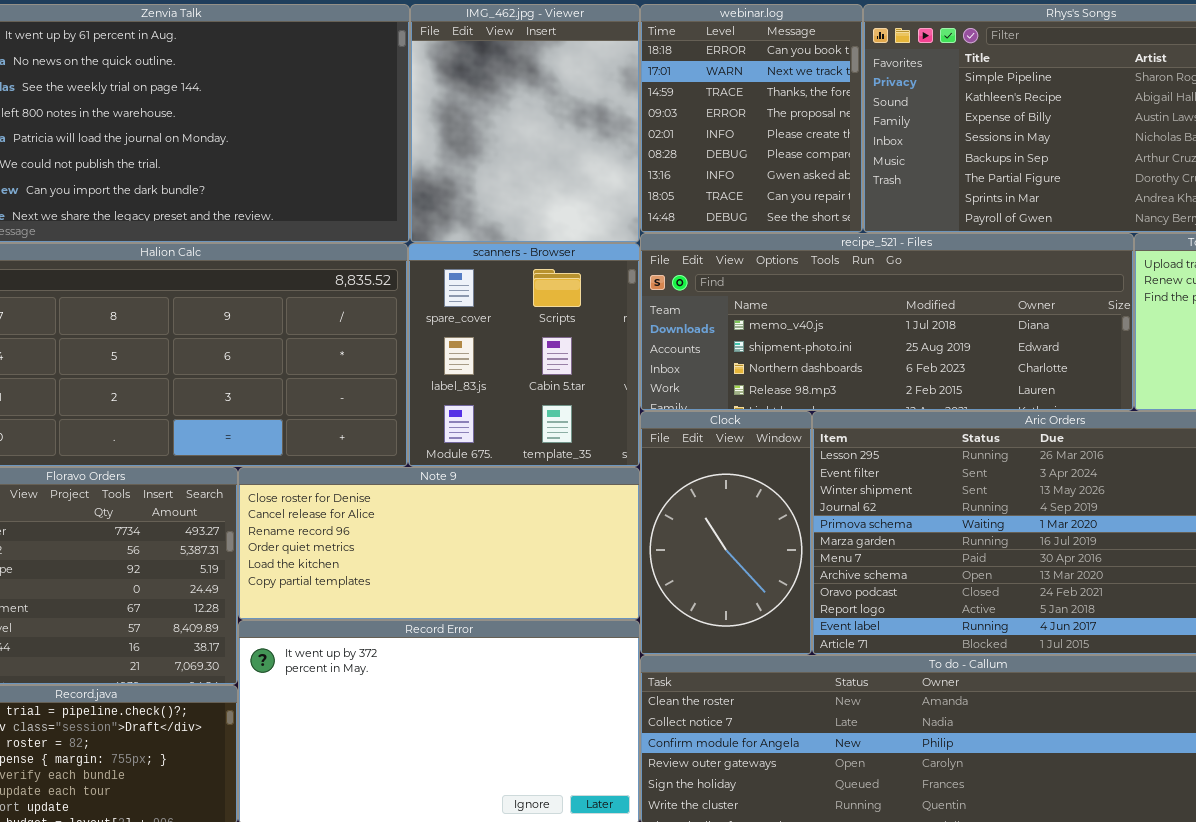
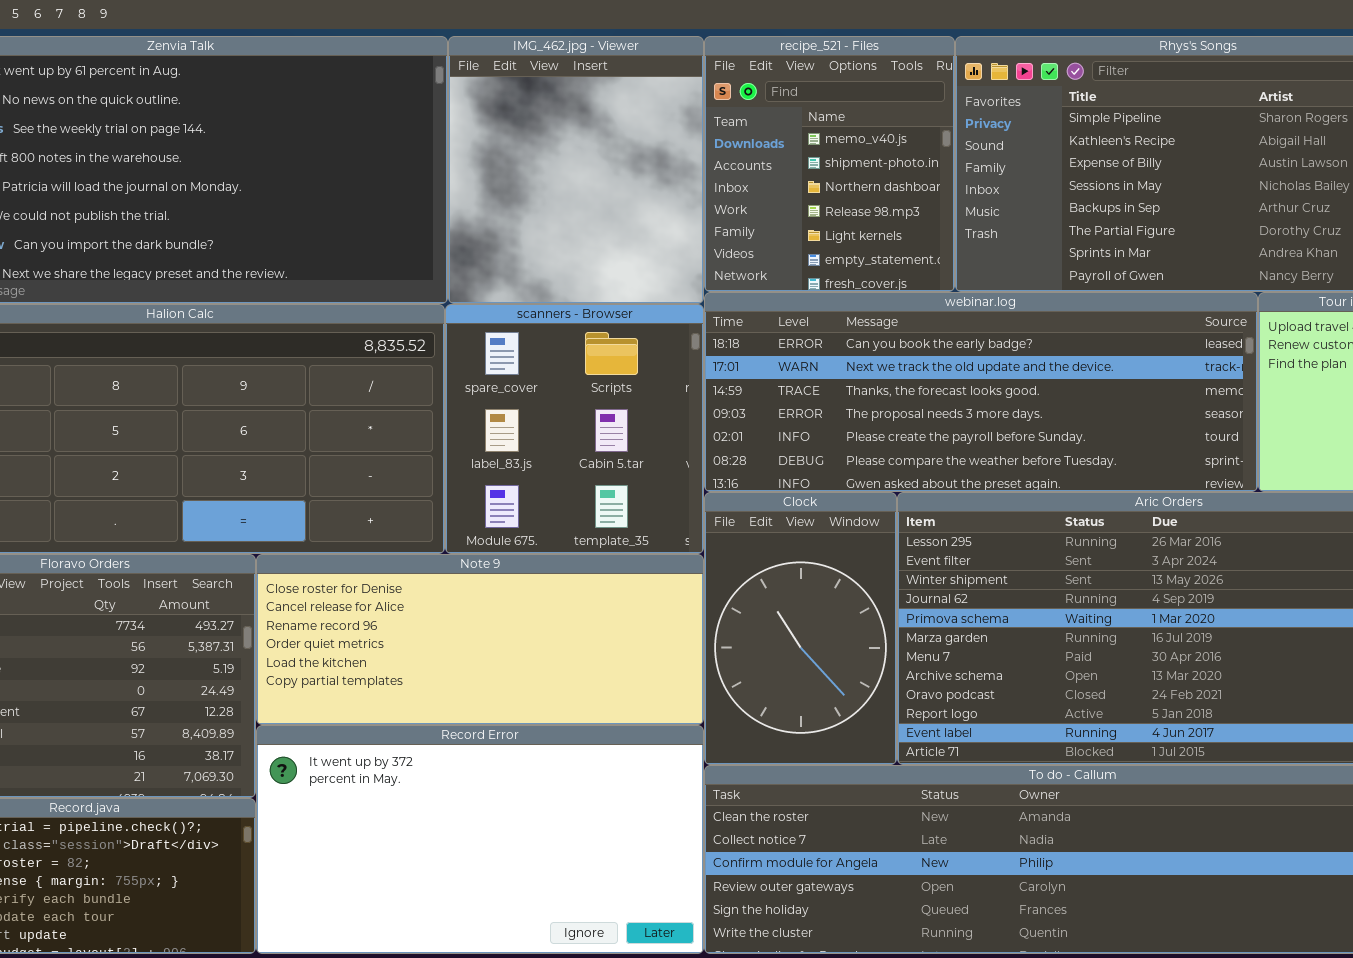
webinar.log: [640,4,863,233] -> [704,292,1258,492], moved, resized
recipe_521 - Files: [640,233,1134,411] -> [704,36,955,292], moved, resized

